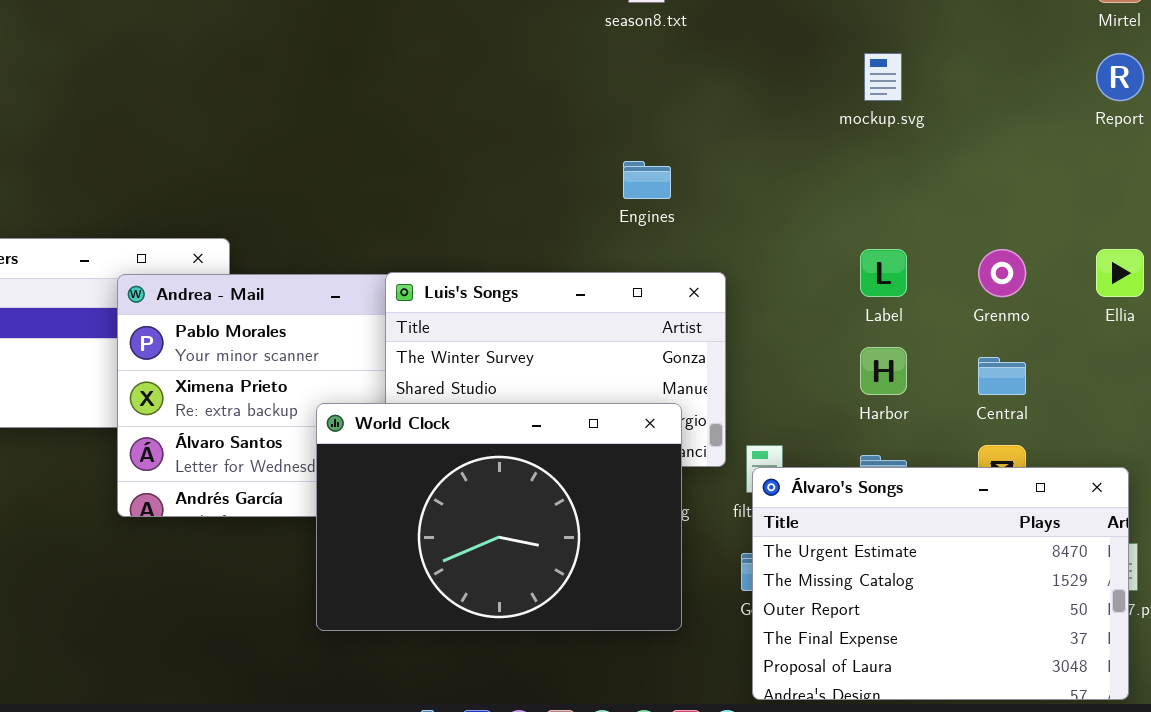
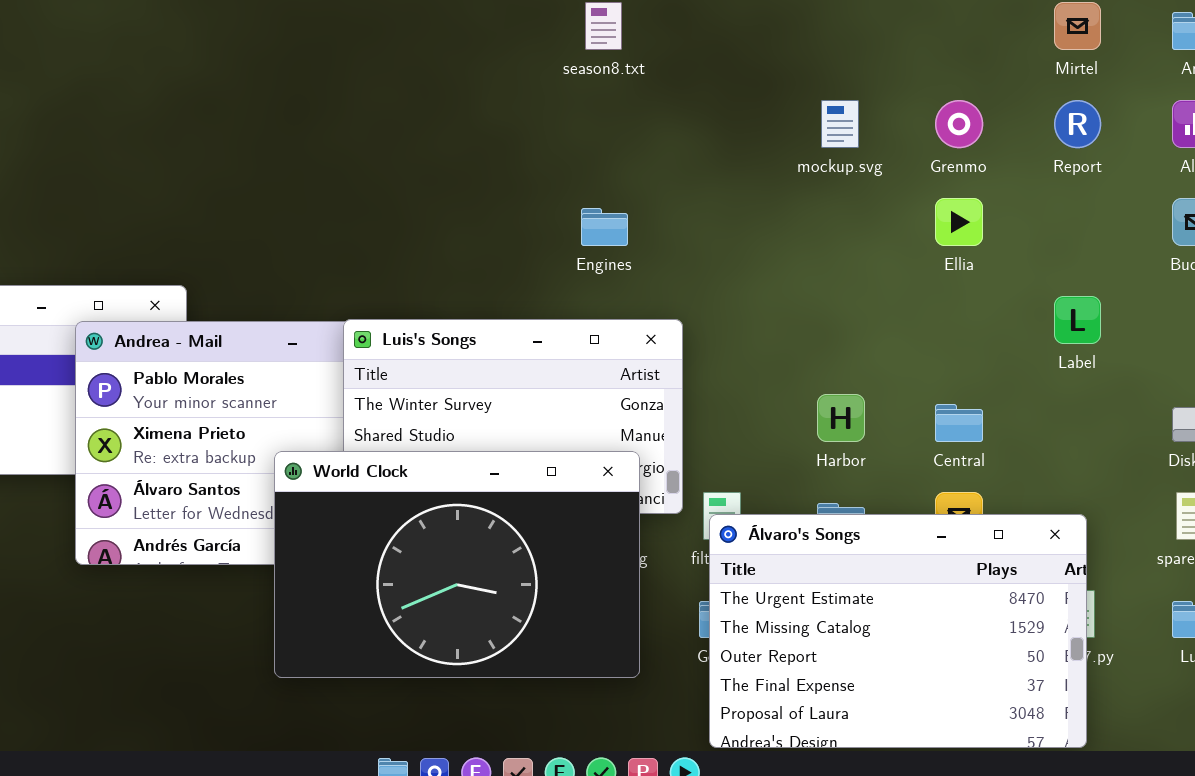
Label: [860,249,907,297] -> [1054,296,1101,344], moved
Grenmo: [978,249,1026,297] -> [935,100,983,148], moved
Ellia: [1096,249,1144,297] -> [935,198,983,246], moved

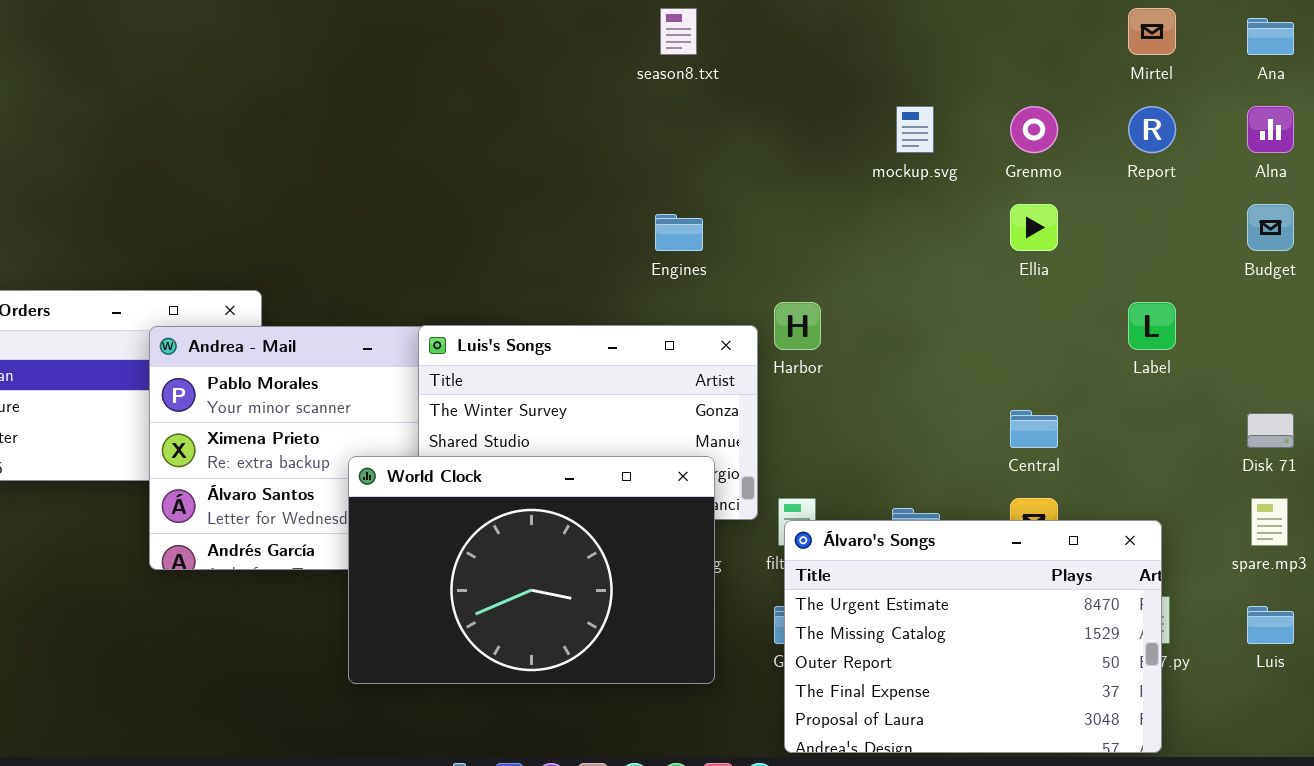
Harbor: [817,394,865,442] -> [774,302,821,350], moved

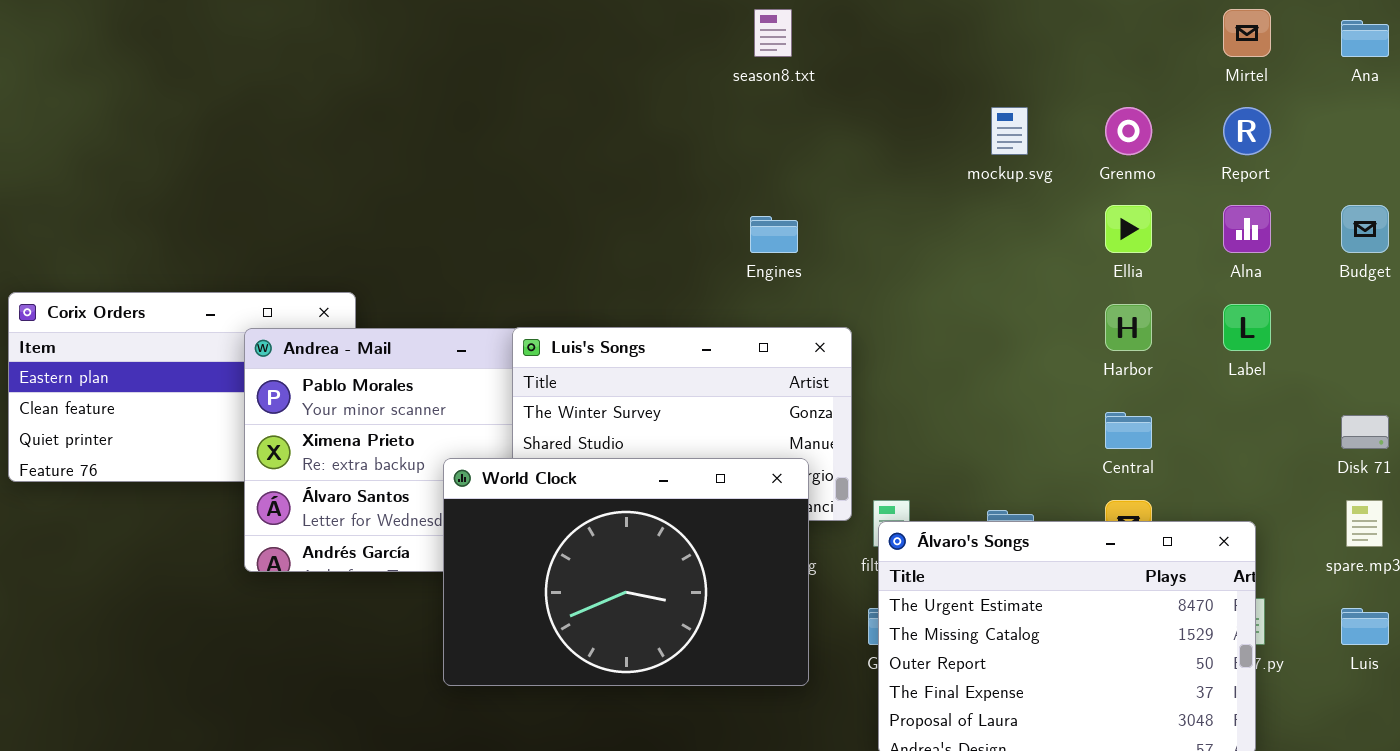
Alna: [1247,106,1294,153] -> [1223,205,1271,253], moved
Harbor: [774,302,821,350] -> [1105,304,1152,351], moved

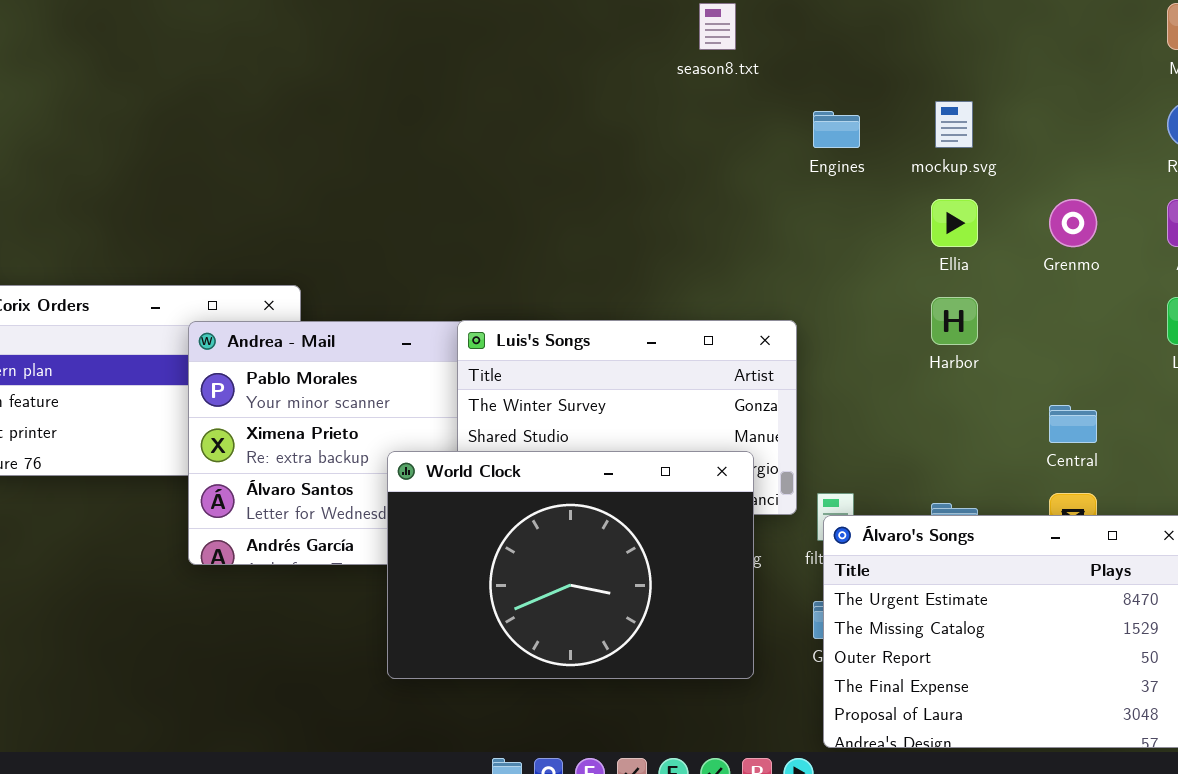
Grenmo: [1105,107,1152,155] -> [1049,199,1097,247], moved
Ellia: [1105,205,1152,253] -> [931,199,978,247], moved
Engines: [750,216,798,253] -> [813,111,860,148], moved
Harbor: [1105,304,1152,351] -> [931,297,978,345], moved

